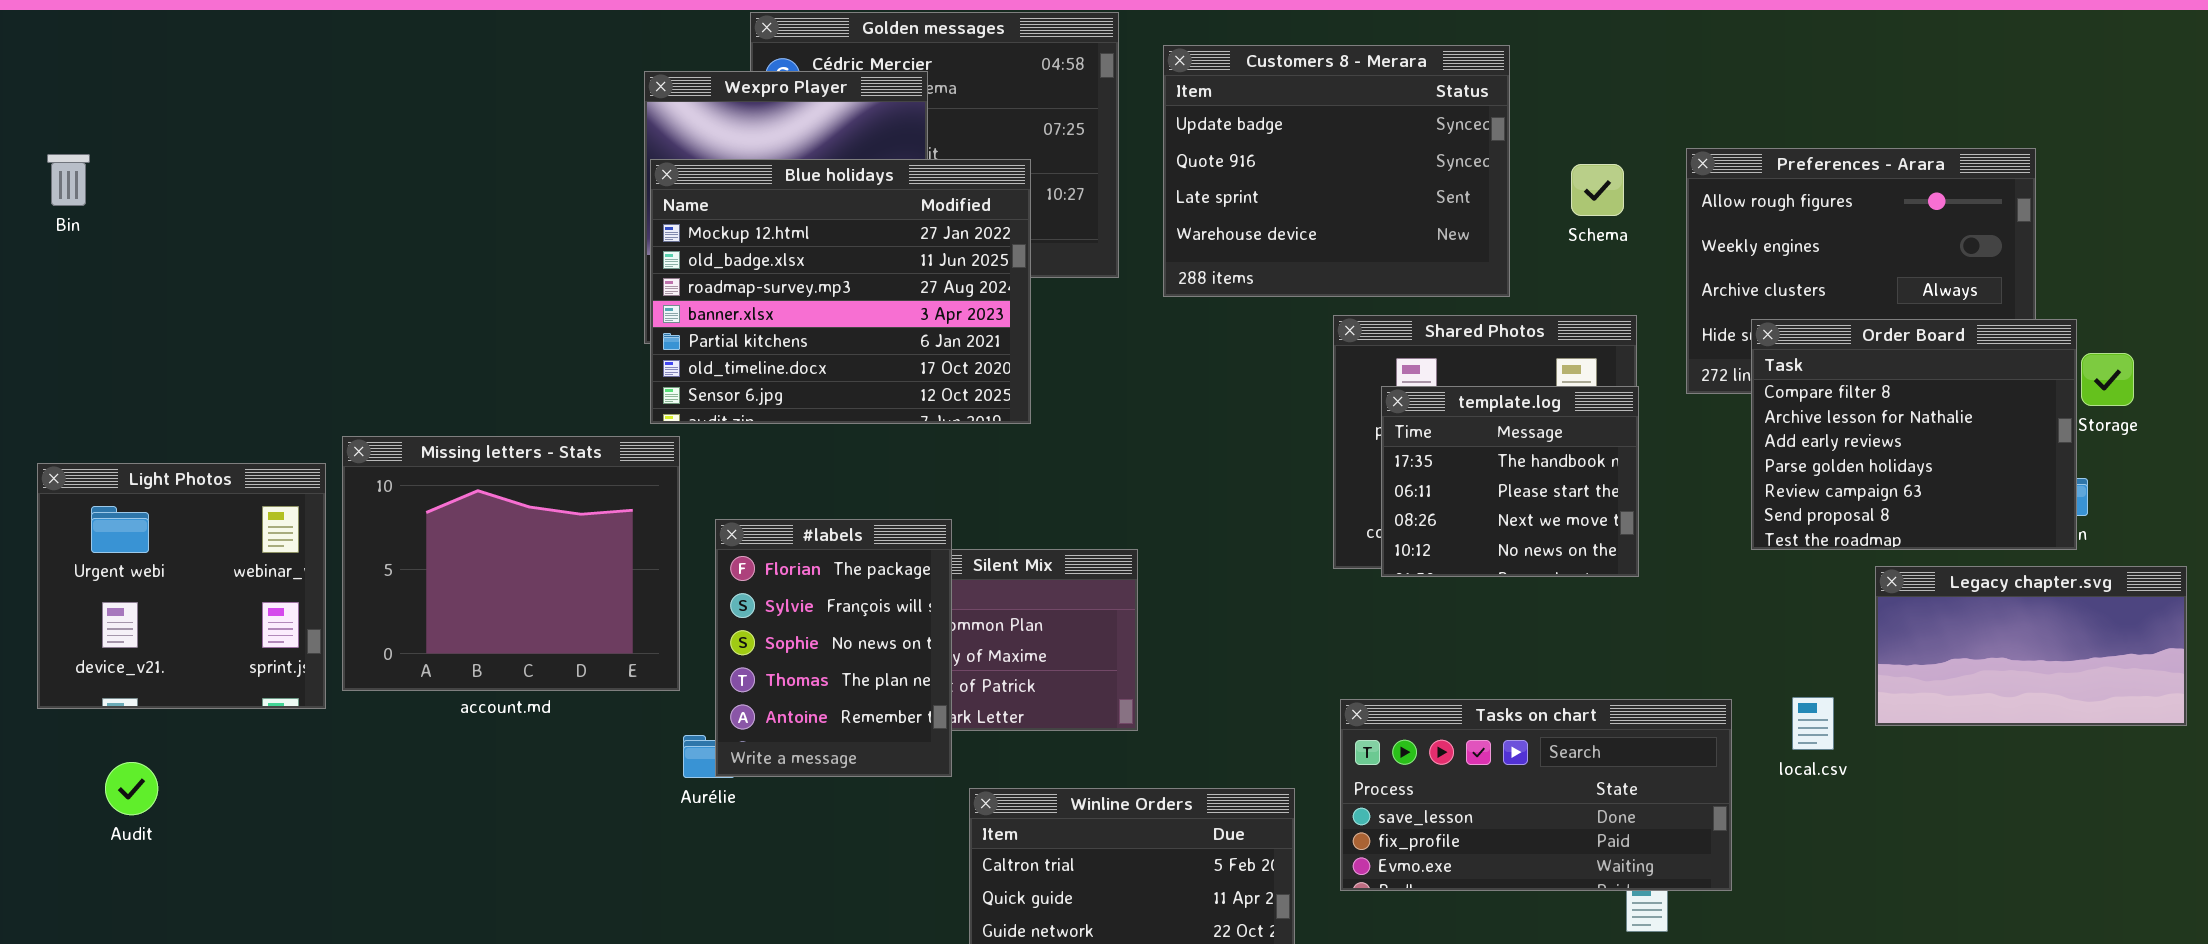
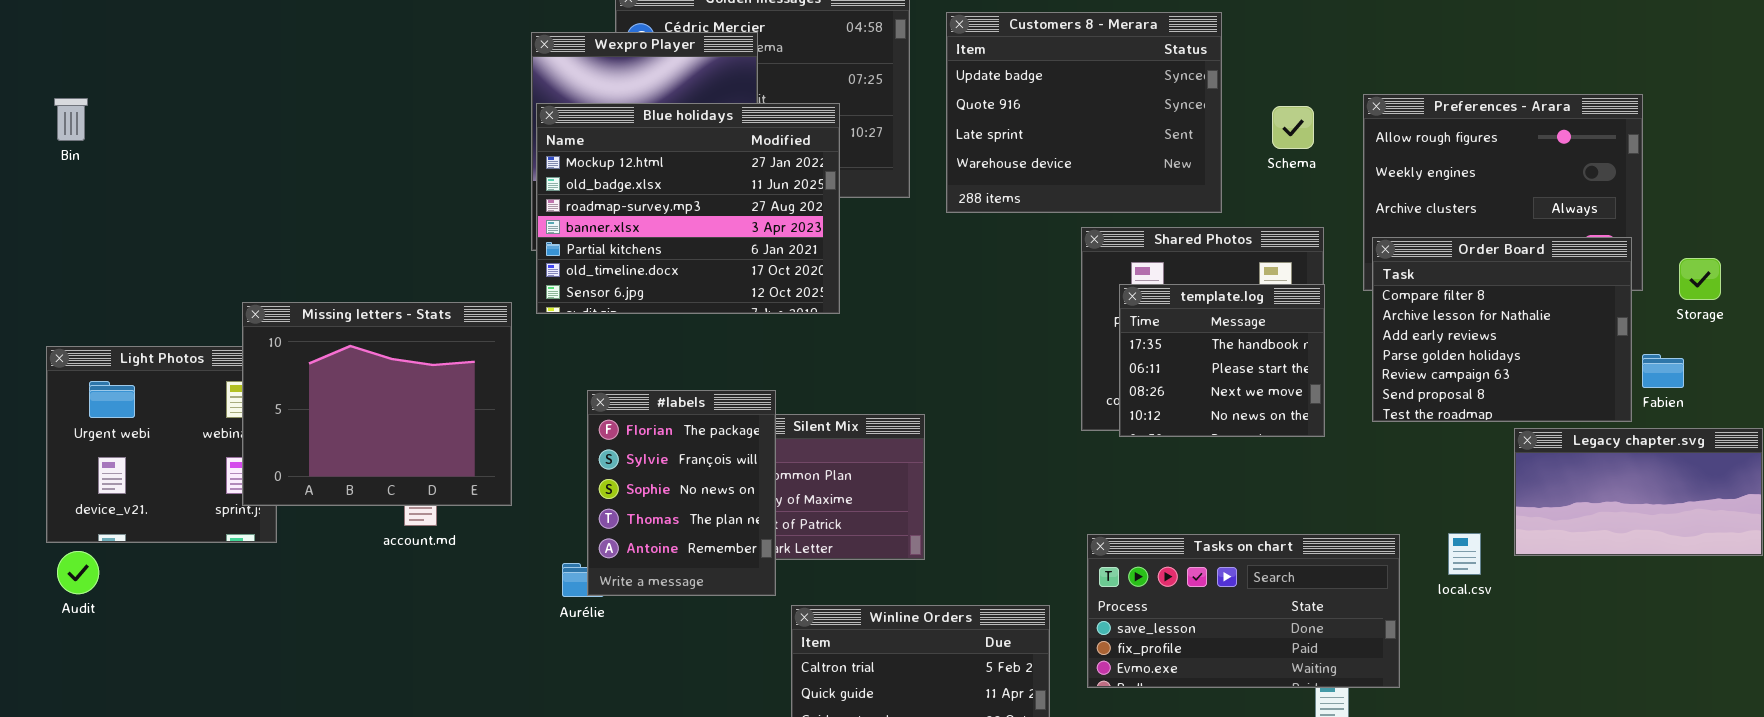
Order Board: [1751,319,2077,550] -> [1372,237,1632,422], moved
Missing letters - Stats: [342,436,680,691] -> [242,302,512,506], moved
Audit: [105,762,158,815] -> [57,551,99,594], moved

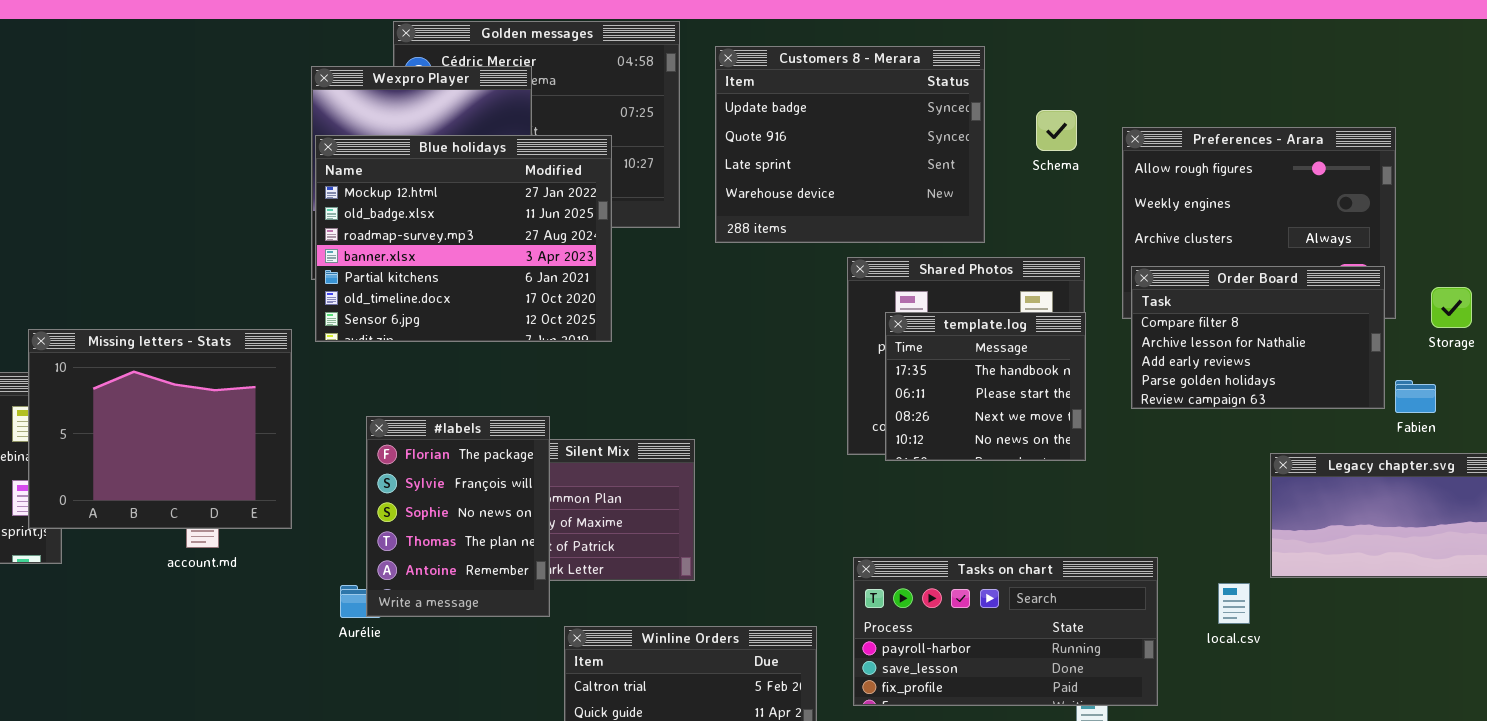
Schema: [1272,106,1314,149] -> [1036,110,1077,151], moved
Order Board: [1372,237,1632,422] -> [1131,266,1385,409], resized
local.csv: [1448,533,1481,575] -> [1218,583,1250,624], moved
Tasks on chart: [1087,534,1400,688] -> [853,557,1158,706], scrolled up 1 row

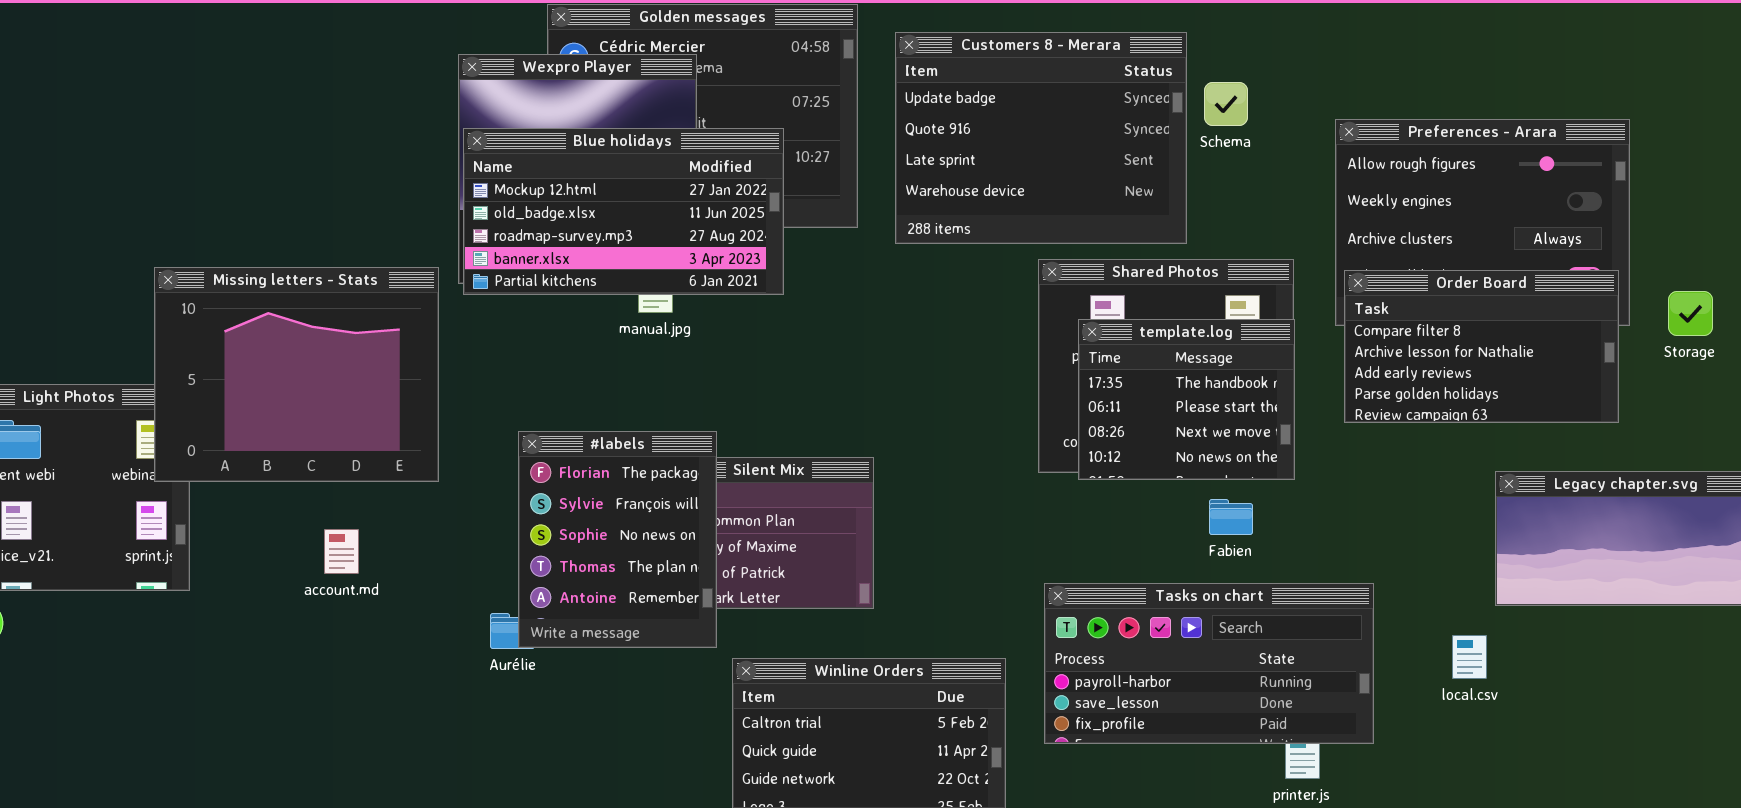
Schema: [1036,110,1077,151] -> [1204,82,1248,126], moved
Blue holidays: [315,135,612,342] -> [463,128,784,295], resized
Missing letters - Stats: [28,329,292,529] -> [154,267,439,482], moved
Fabien: [1395,380,1436,413] -> [1209,499,1253,535], moved
local.csv: [1218,583,1250,624] -> [1452,635,1487,679], moved

